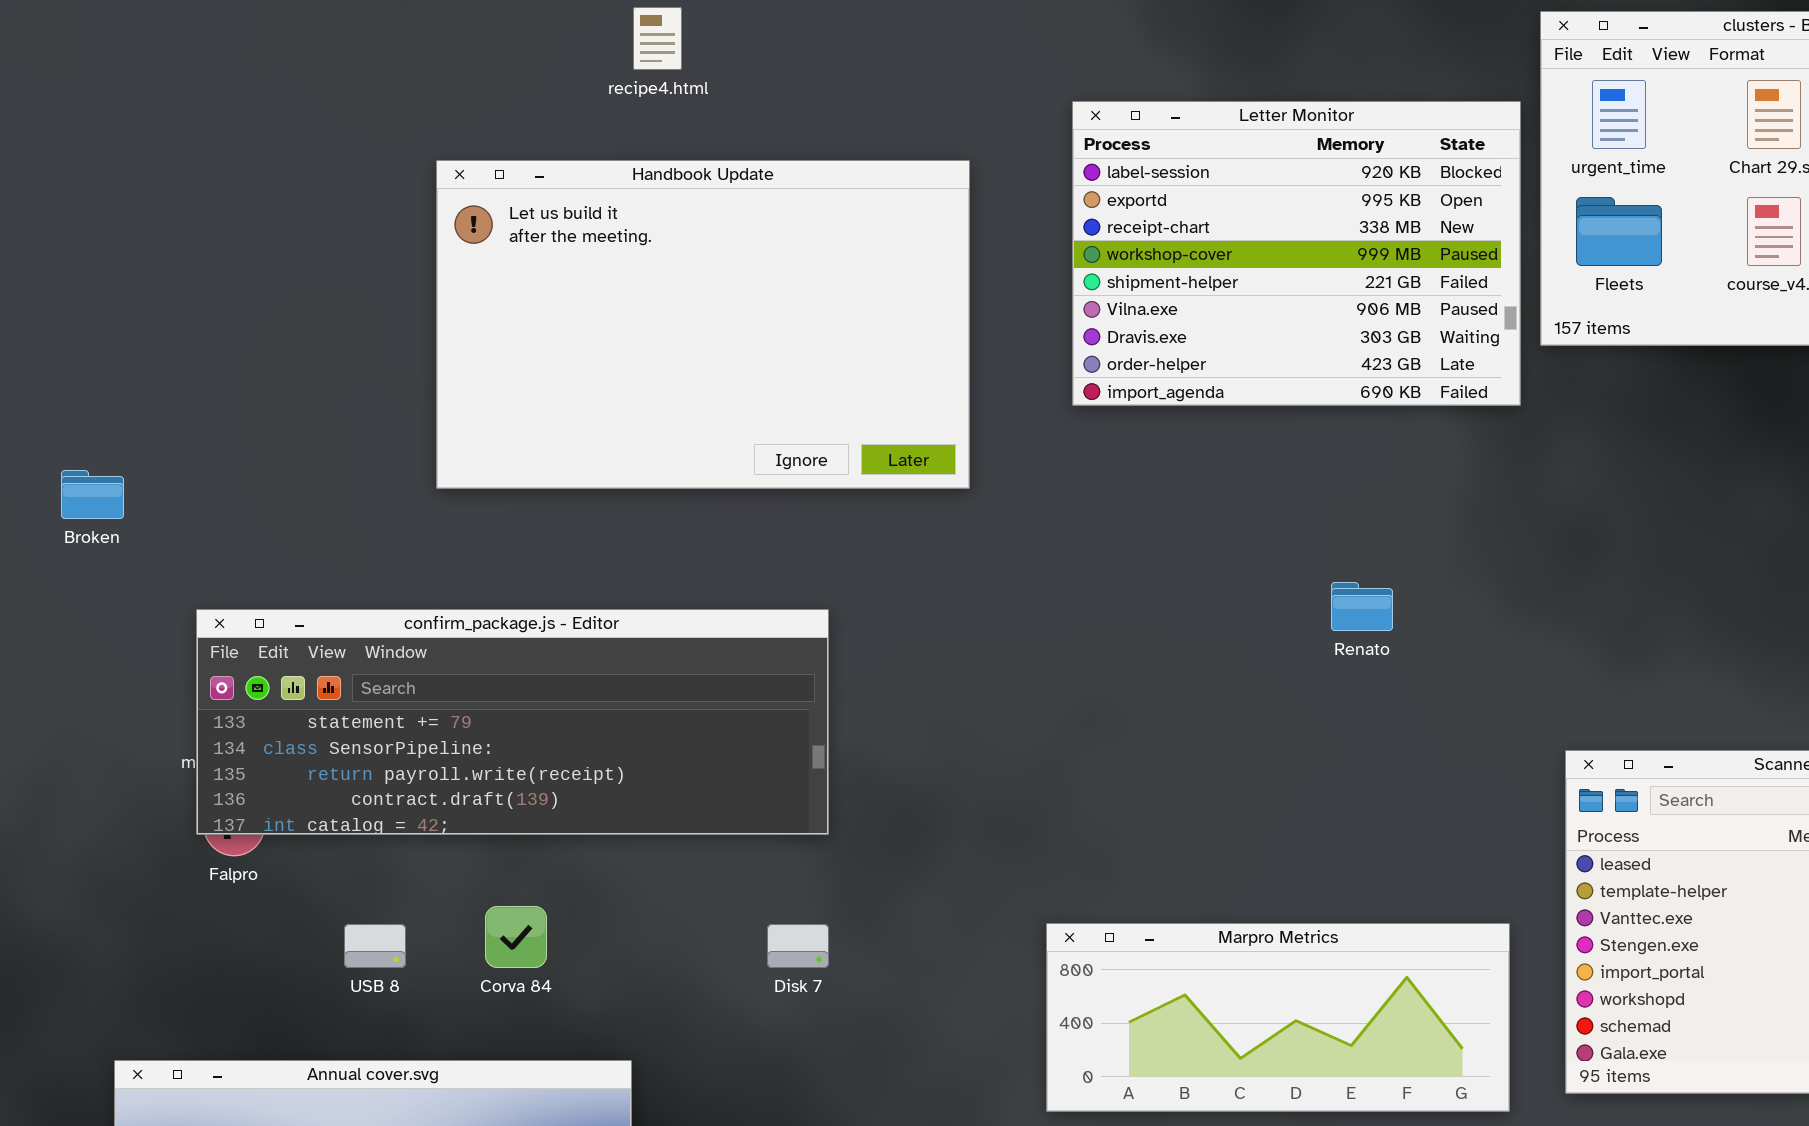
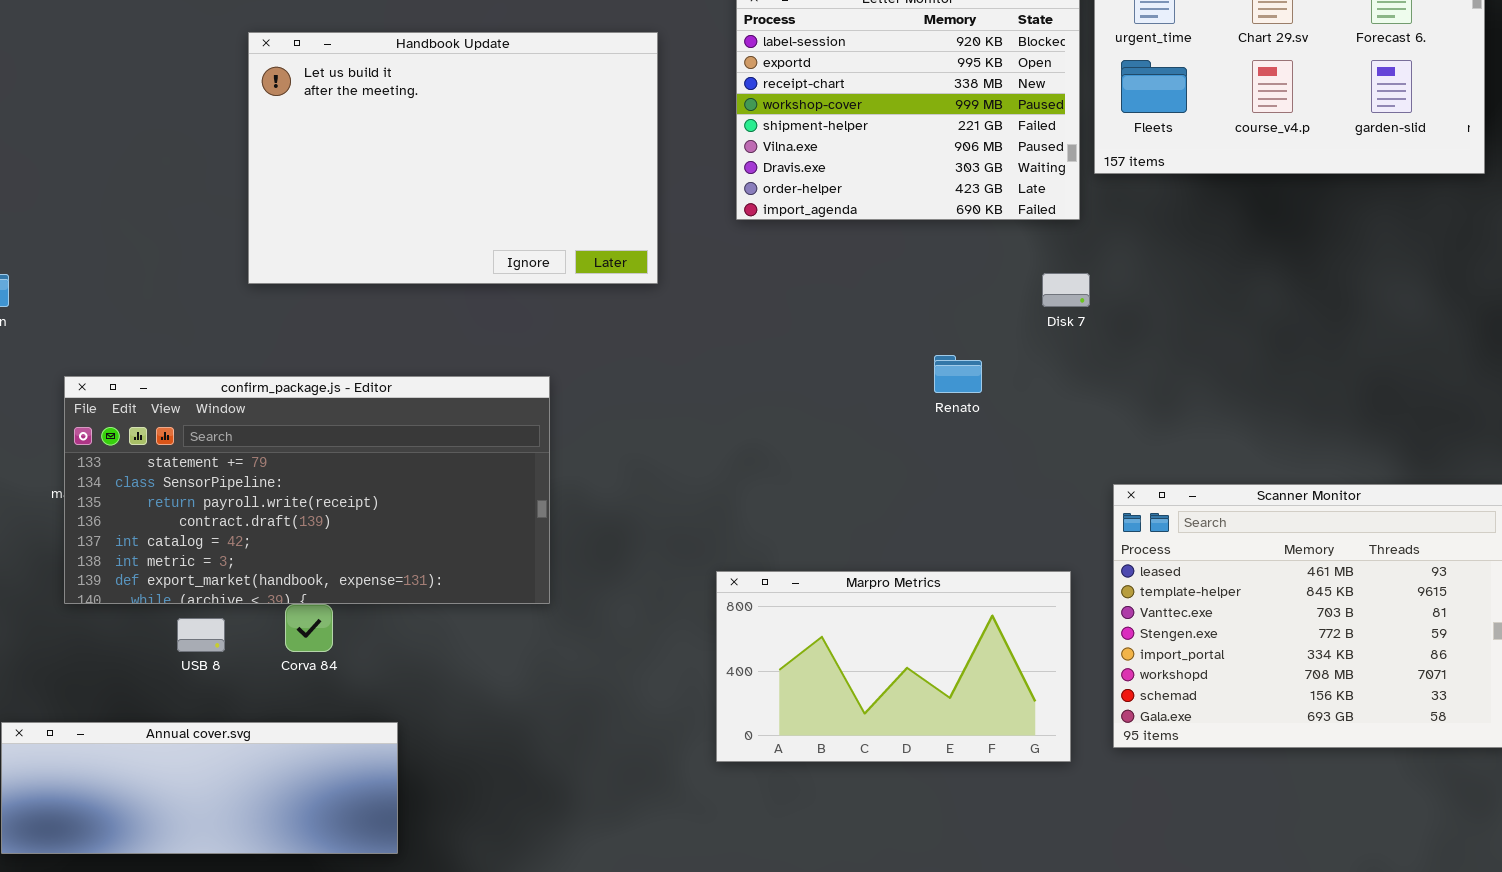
confirm_package.js - Editor: [196,609,829,835] -> [64,376,550,604], resized
Marpro Metrics: [1046,923,1510,1112] -> [716,571,1071,762], resized
Disk 7: [767,924,829,968] -> [1042,273,1090,307], moved

